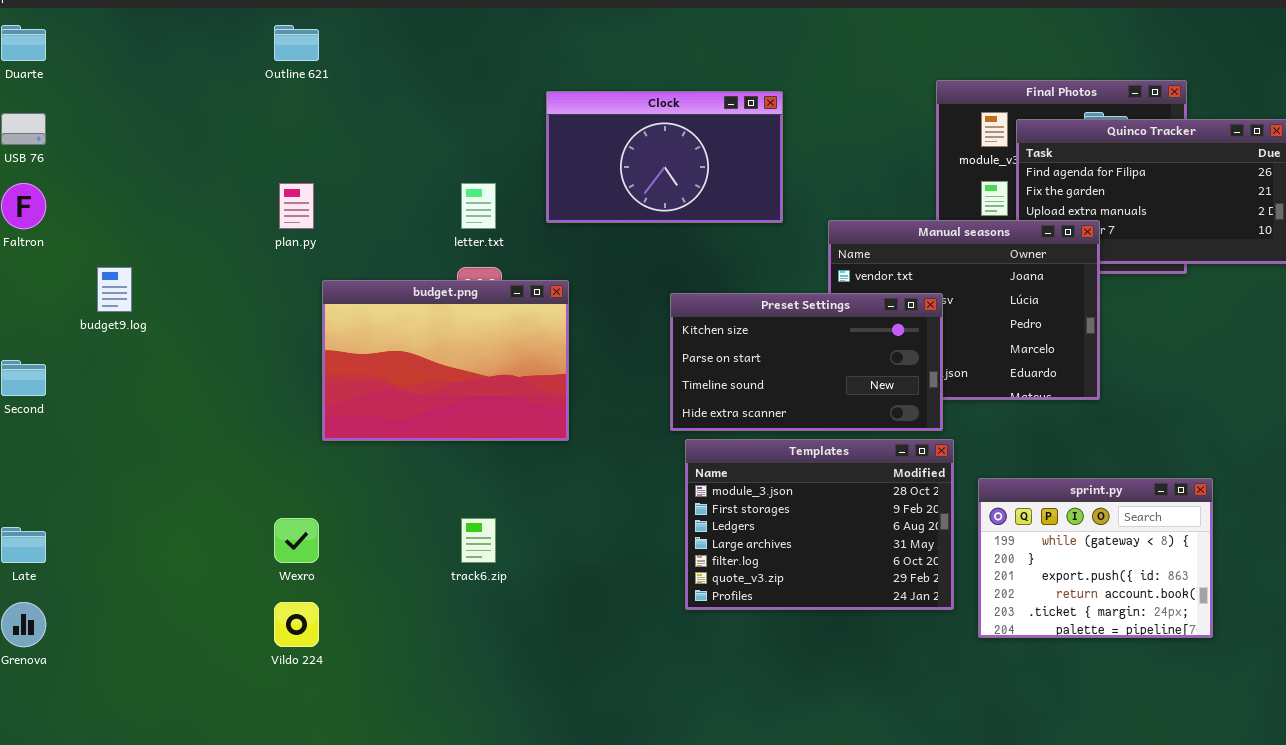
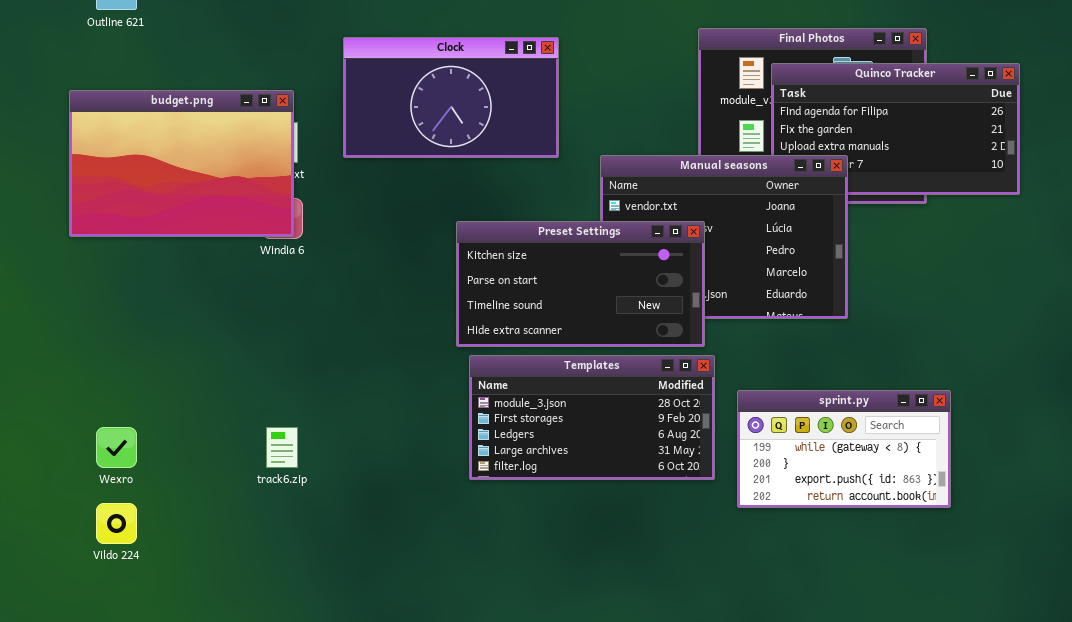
budget.png: [322,280,569,441] -> [69,90,294,237], moved
Templates: [685,439,954,610] -> [469,355,715,480], resized
sprint.py: [978,478,1213,638] -> [737,390,951,508], resized

